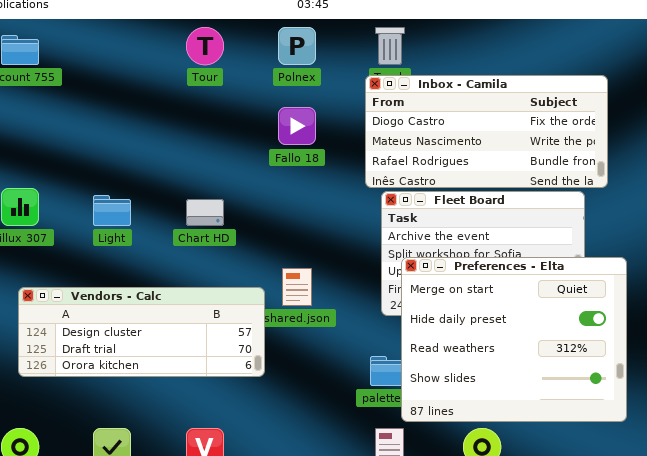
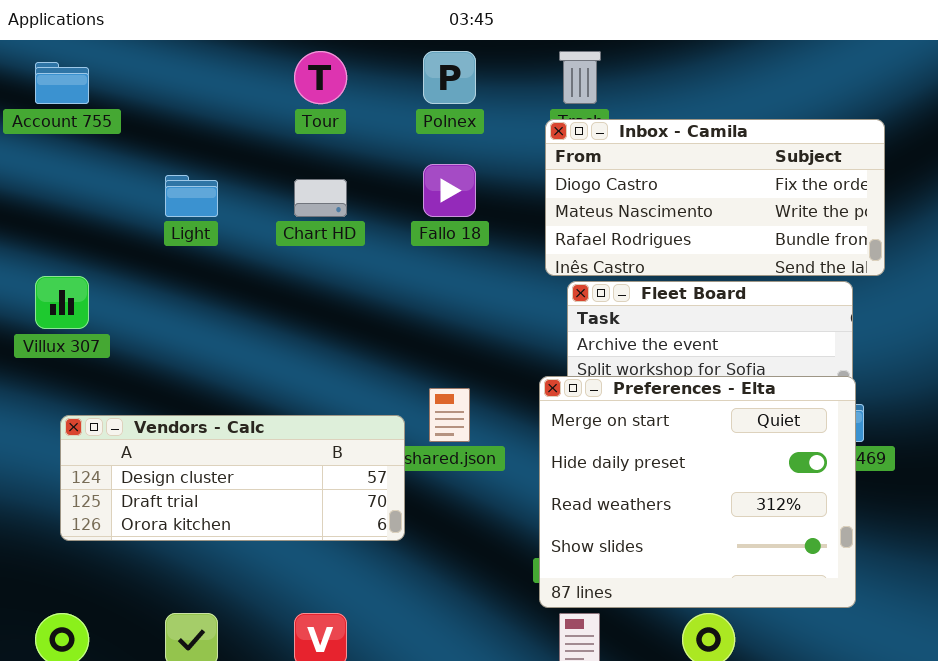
Light: [93,195,131,226] -> [165,175,218,217], moved
Chart HD: [186,199,224,226] -> [294,179,347,217], moved
Preferences - Elta: [401,257,627,422] -> [539,376,856,608], moved

